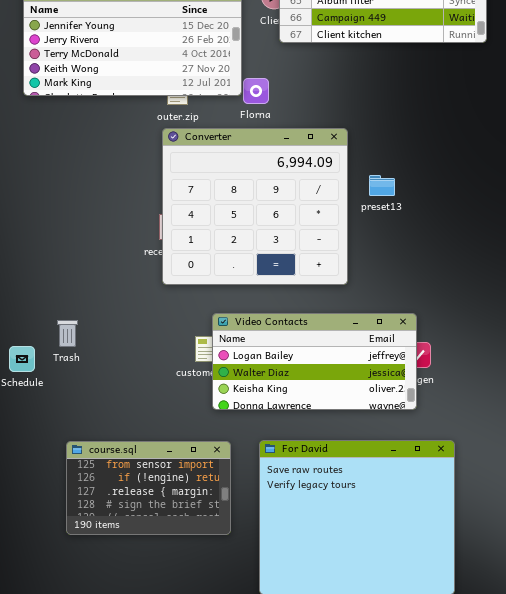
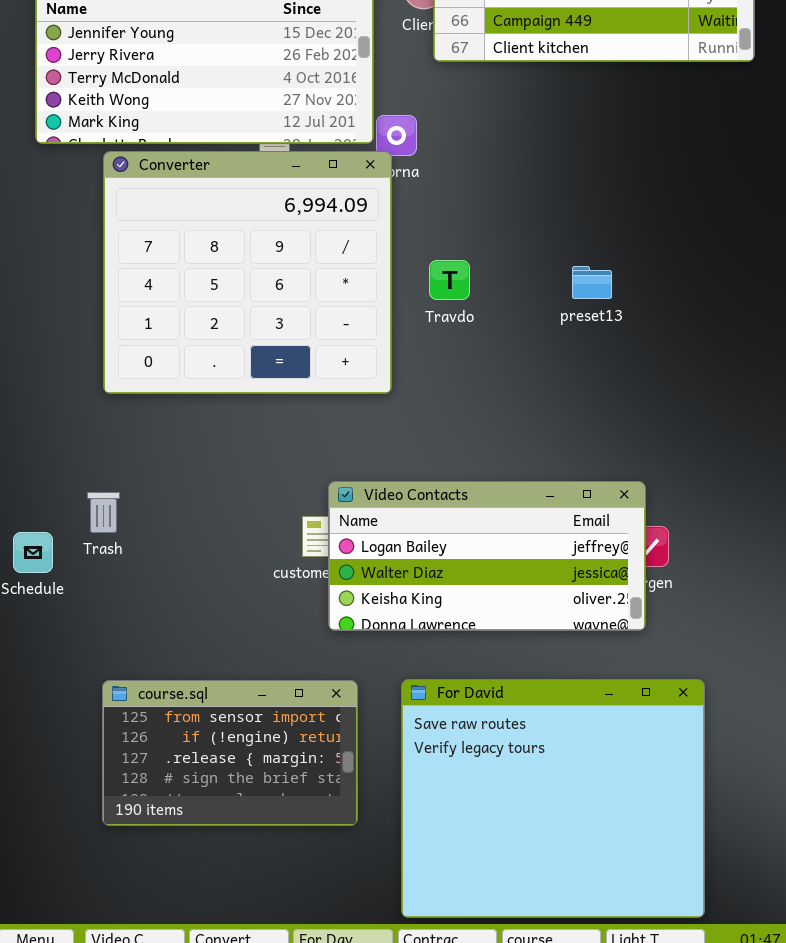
Converter: [162,128,348,285] -> [103,151,392,394], moved

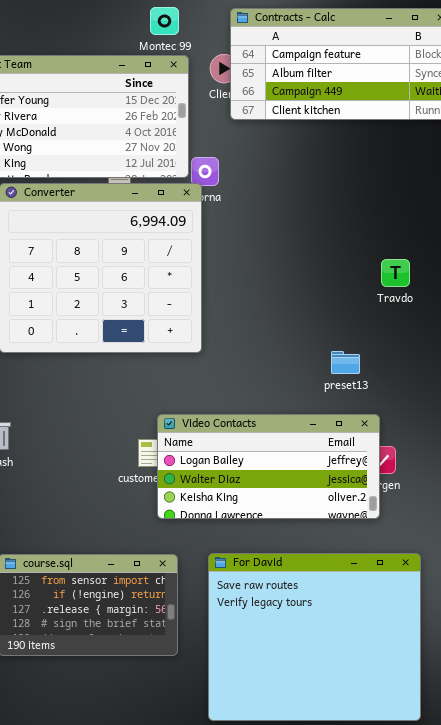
Travdo: [429,260,470,300] -> [381,259,410,287], moved
preset13: [572,266,612,299] -> [331,351,360,374], moved

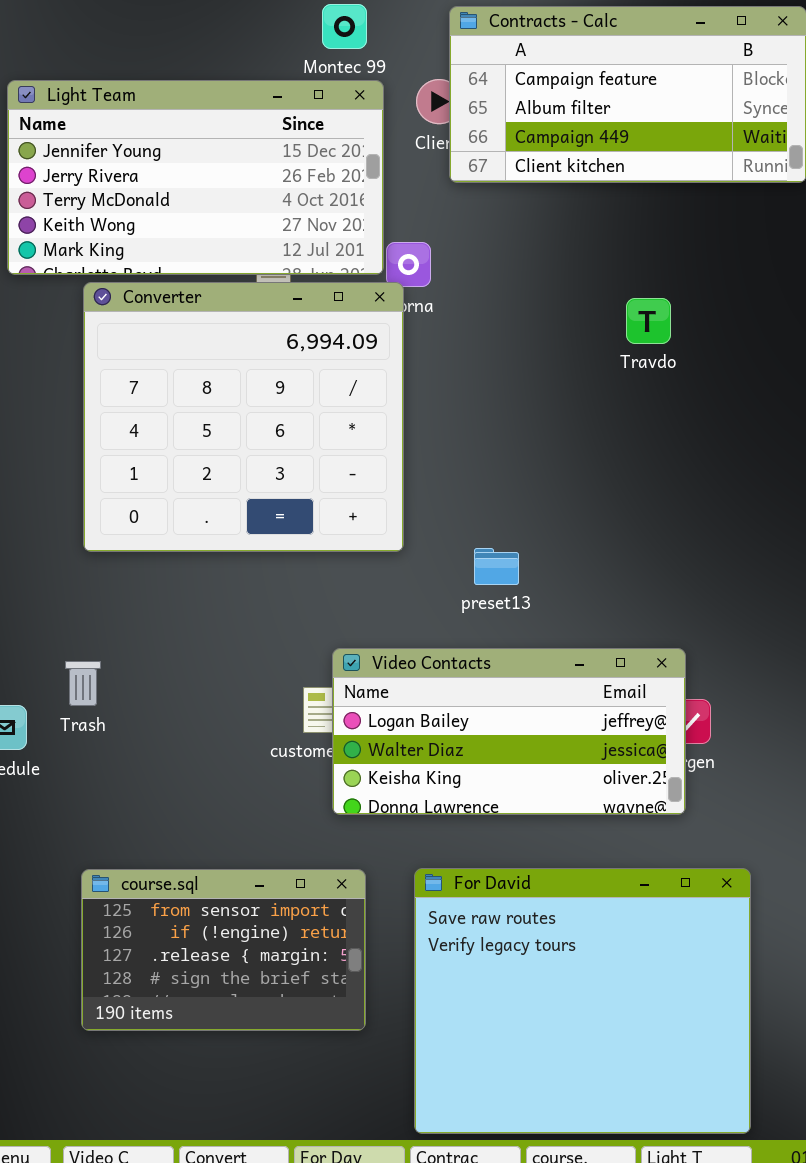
Travdo: [381,259,410,287] -> [626,298,671,344], moved
preset13: [331,351,360,374] -> [474,548,519,585], moved

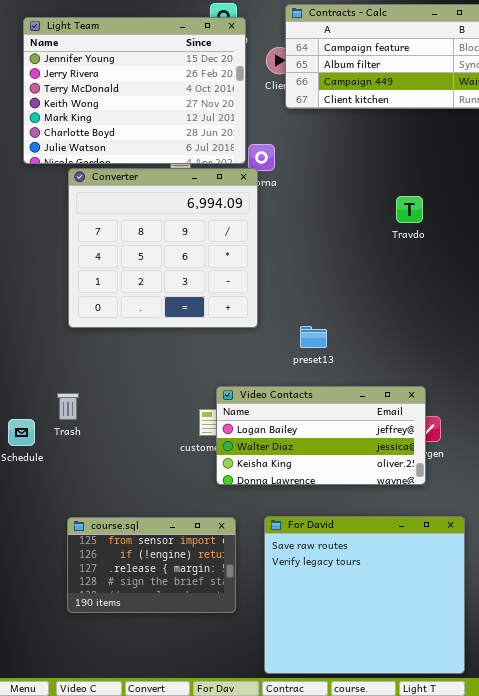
Light Team: [7,80,384,275] -> [23,17,246,164], resized
Travdo: [626,298,671,344] -> [396,196,423,223], moved

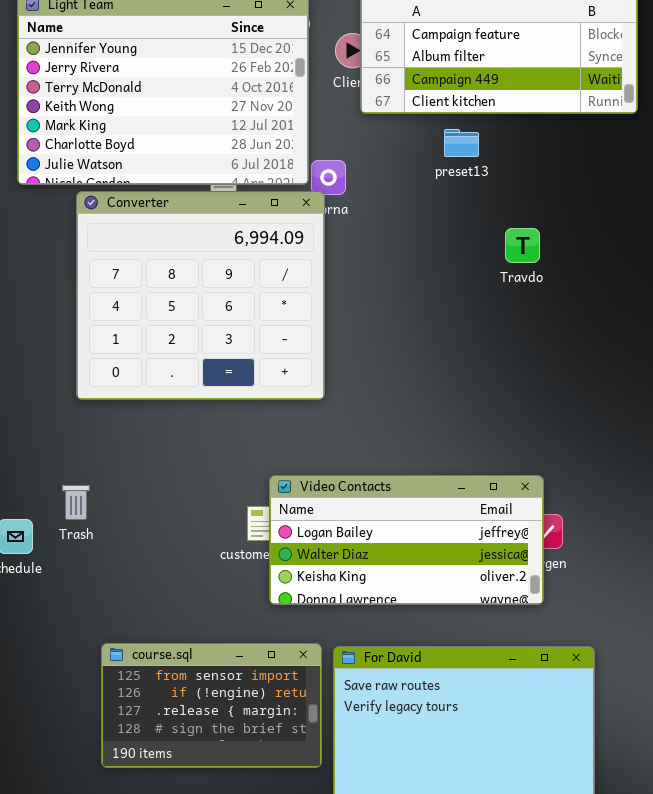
preset13: [300,326,327,348] -> [444,129,479,157], moved
course.sql: [67,517,236,613] -> [101,643,322,768], moved

